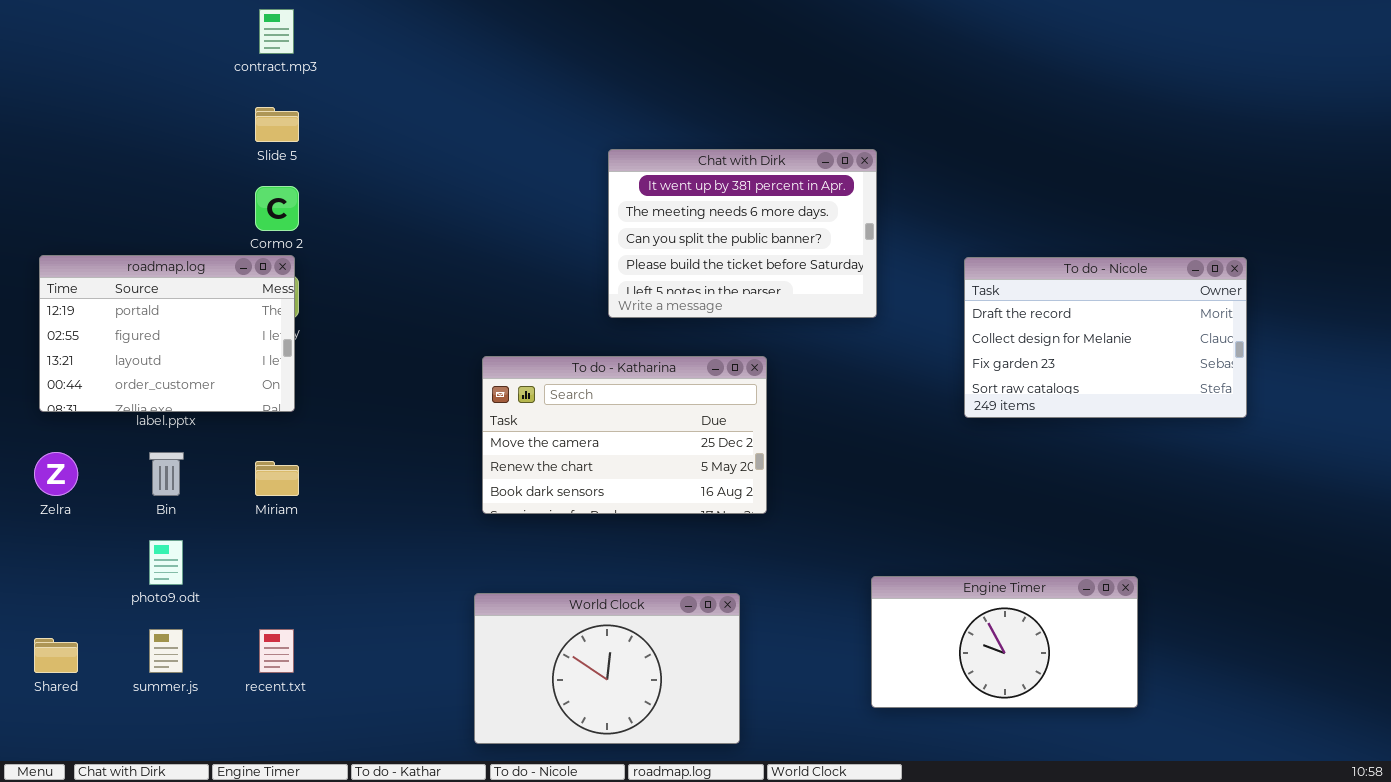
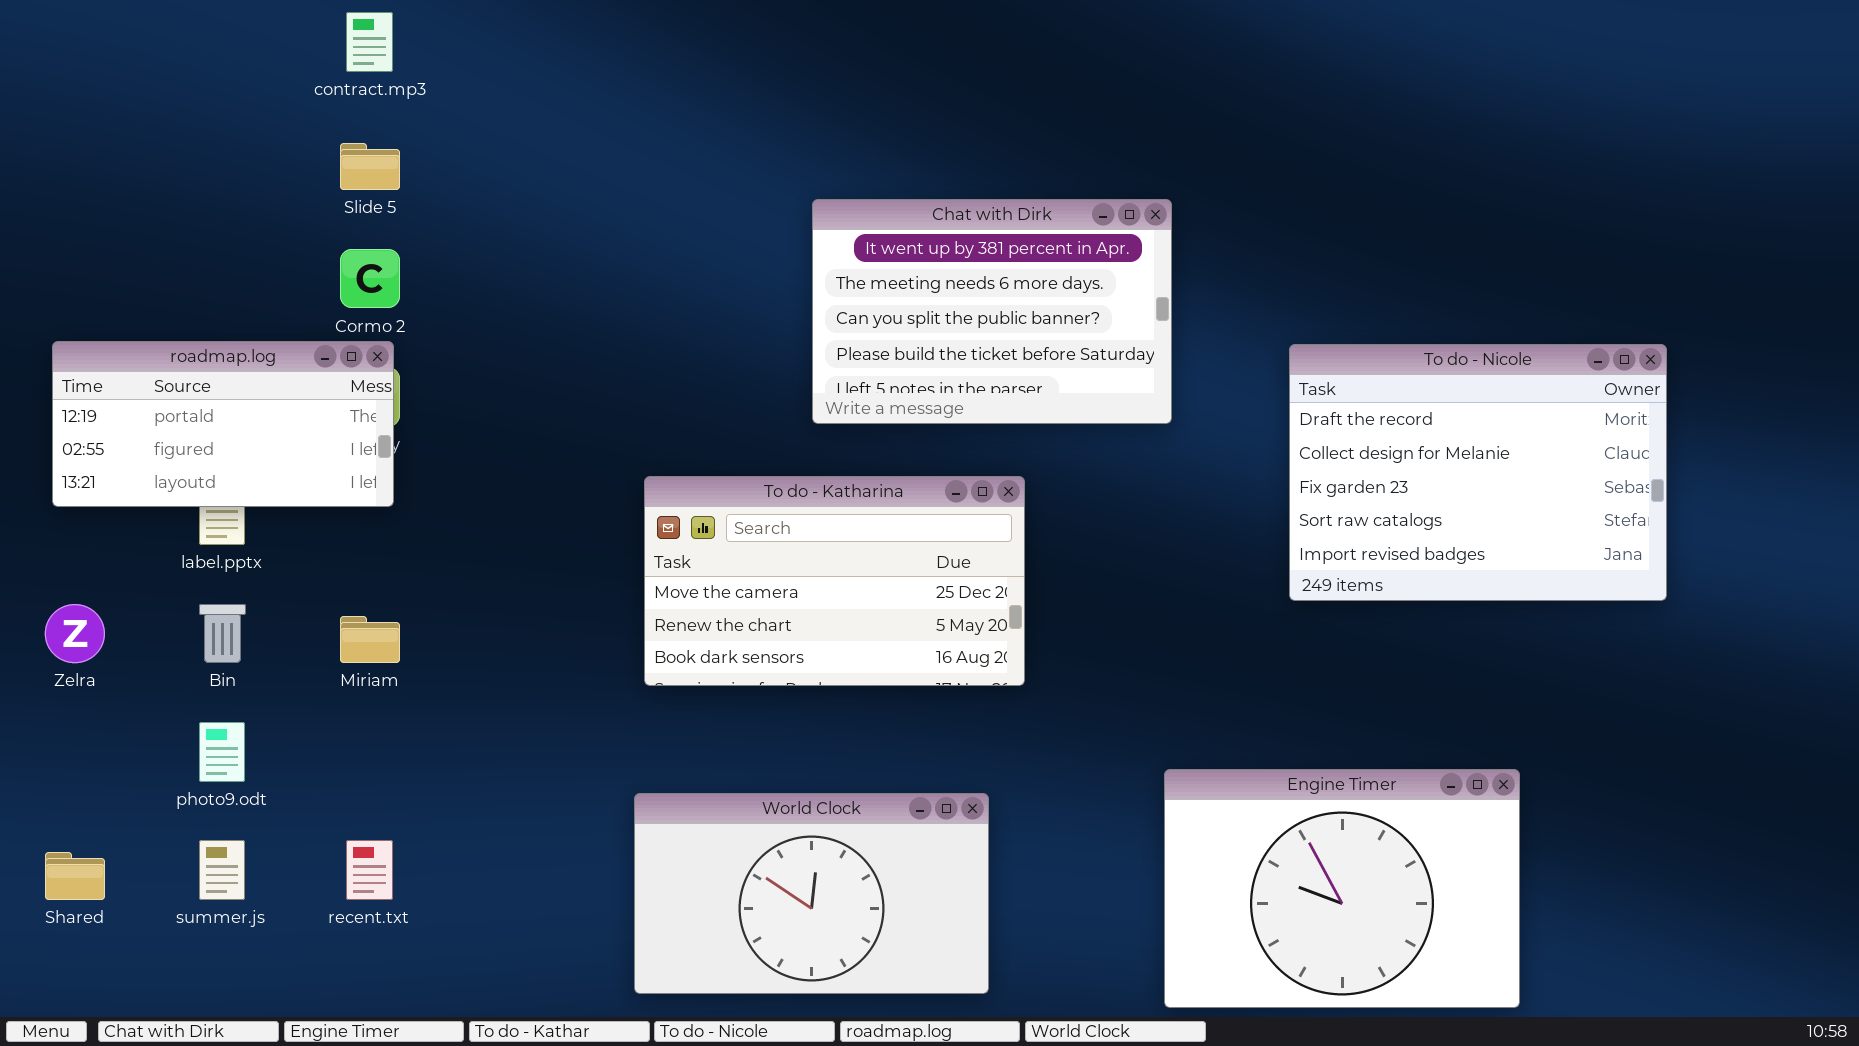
roadmap.log: [39,255,295,412] -> [52,341,394,507], resized
To do - Nicole: [964,257,1247,418] -> [1289,344,1667,601], resized
Engine Timer: [871,576,1138,708] -> [1164,769,1520,1008], resized

